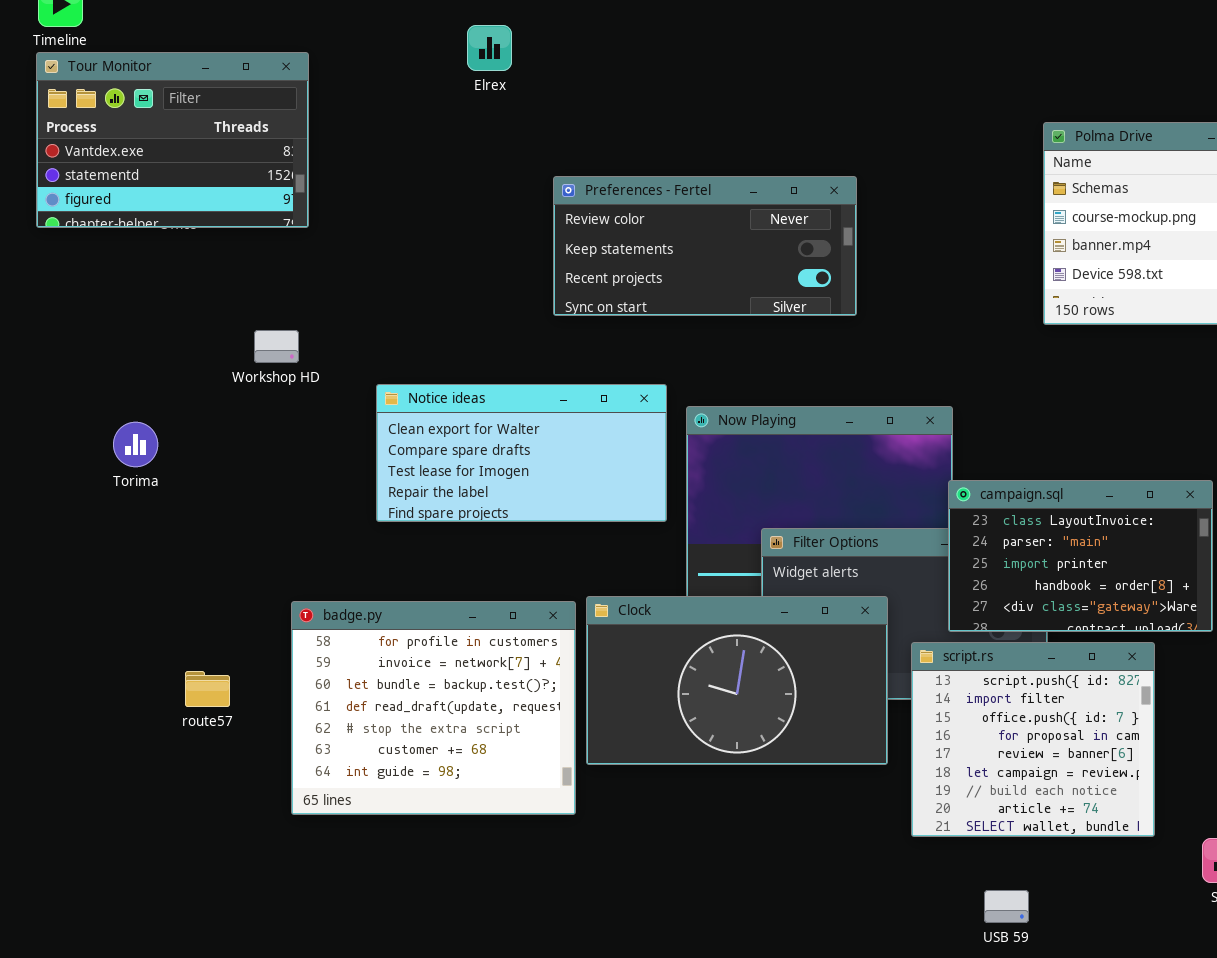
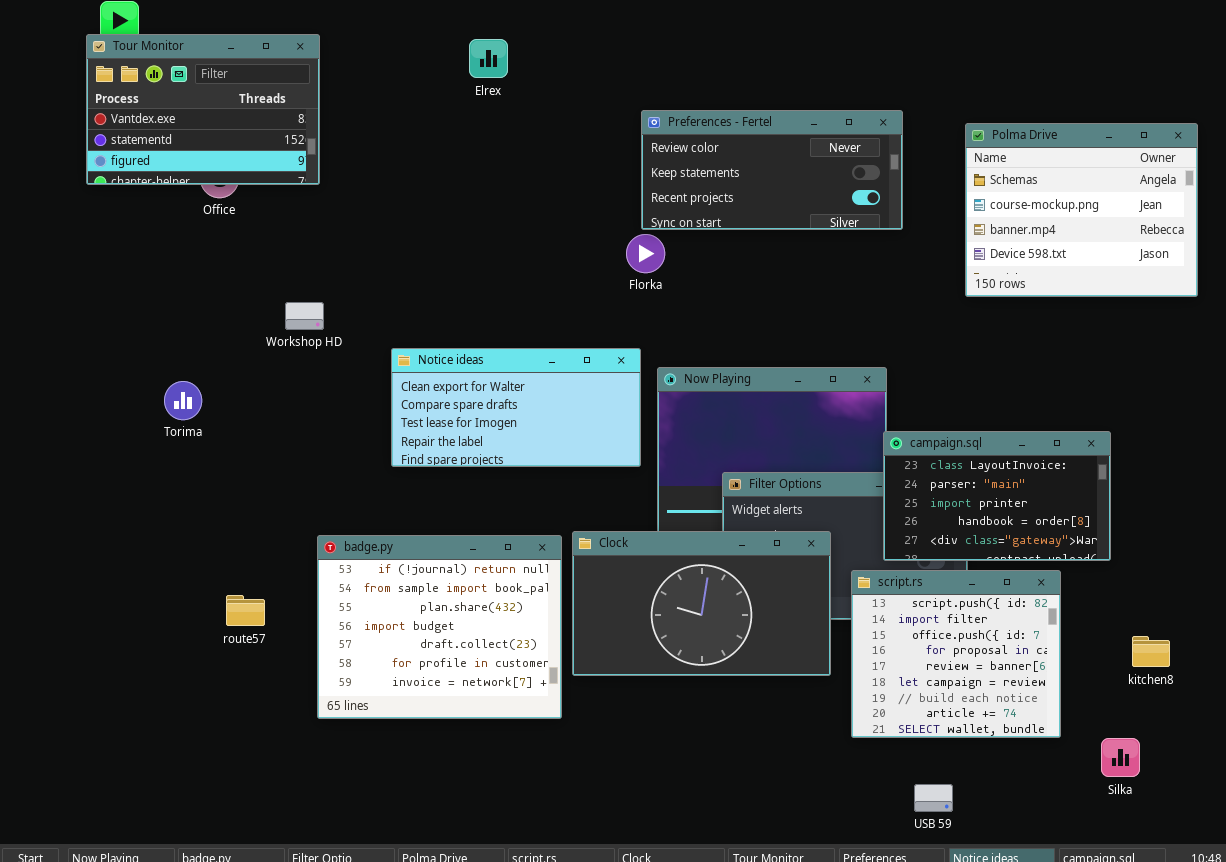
Tour Monitor: [36,52,309,228] -> [86,34,320,185], moved
Preferences - Fertel: [553,176,857,316] -> [641,110,903,230], moved
badge.py: [291,601,576,815] -> [317,535,562,719], scrolled up 5 rows

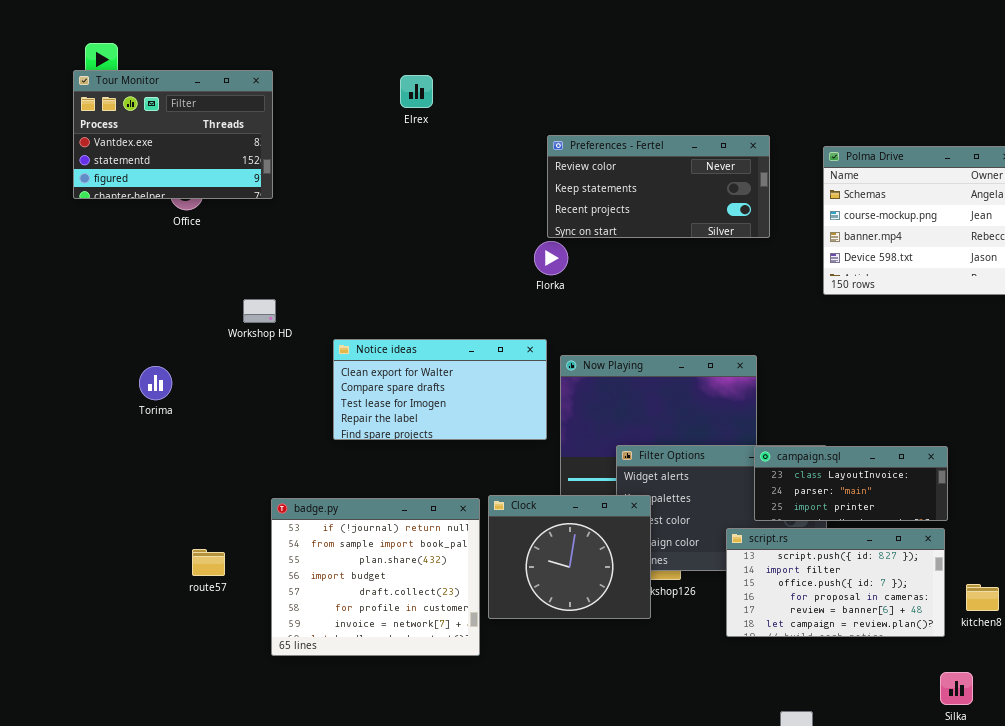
campaign.sql: [883,431,1111,561] -> [754,446,948,521], resized
Clock: [572,531,831,676] -> [488,495,651,619], resized
script.rs: [851,570,1061,738] -> [726,528,945,637], resized

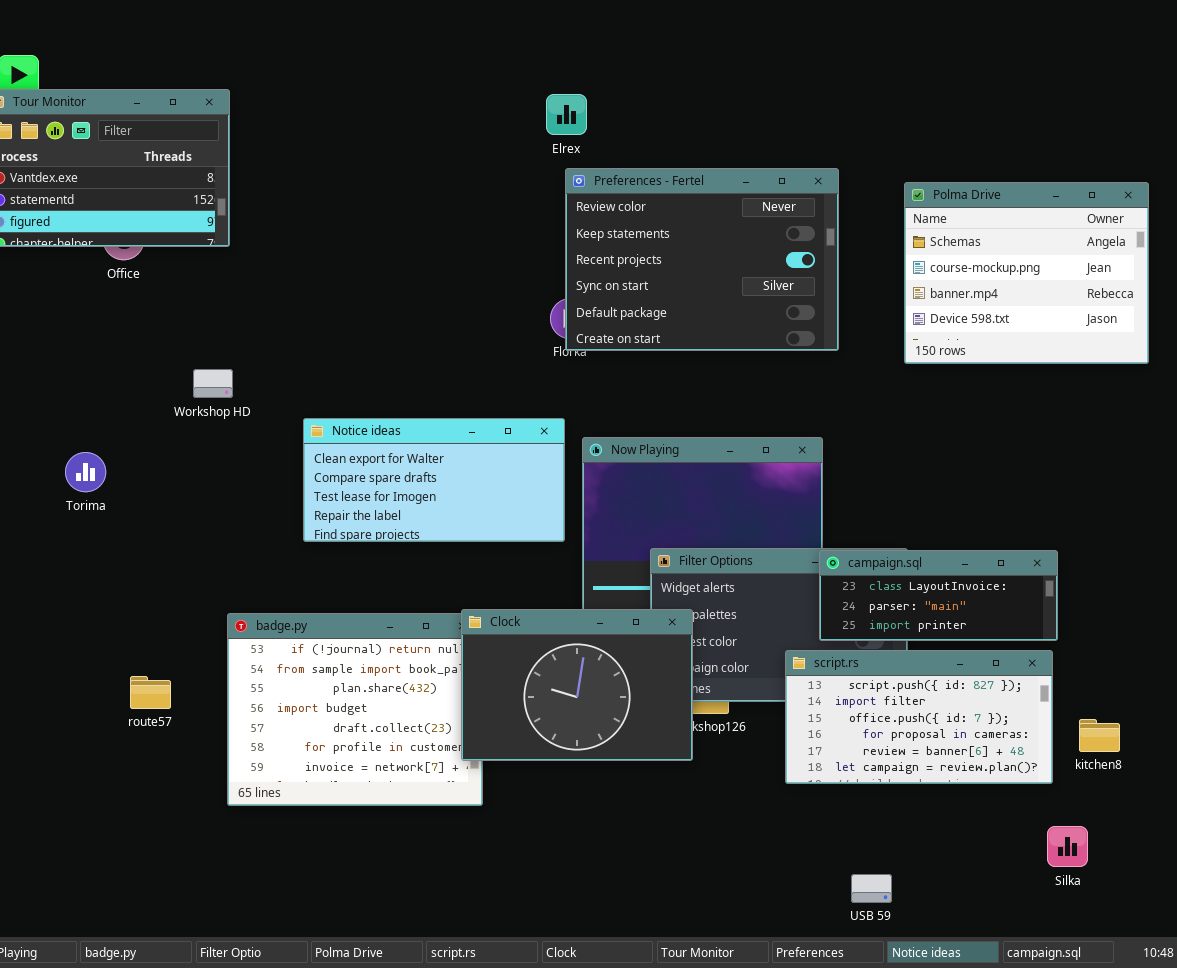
Elrex: [400,75,433,108] -> [546,94,587,135], moved
Preferences - Fertel: [547,135,770,238] -> [565,168,839,351], resized
Clock: [488,495,651,619] -> [461,609,693,761], resized

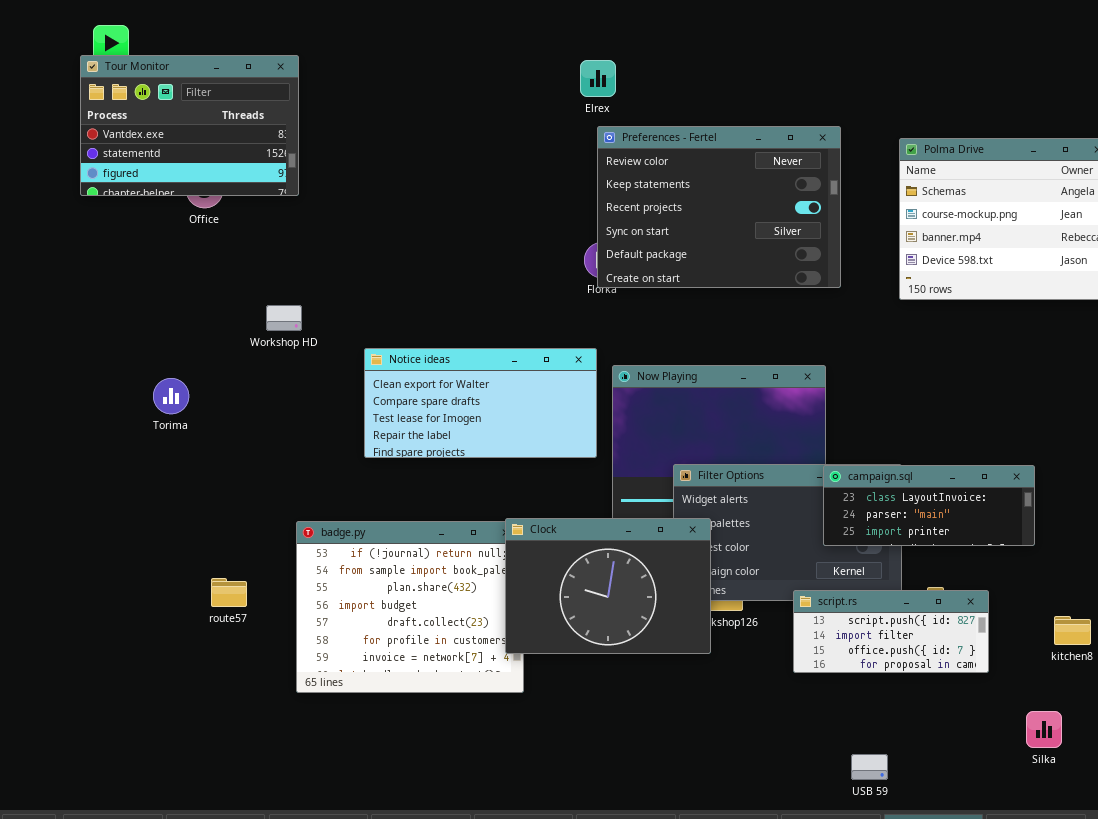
script.rs: [785,650,1053,784] -> [793,590,989,673], resized

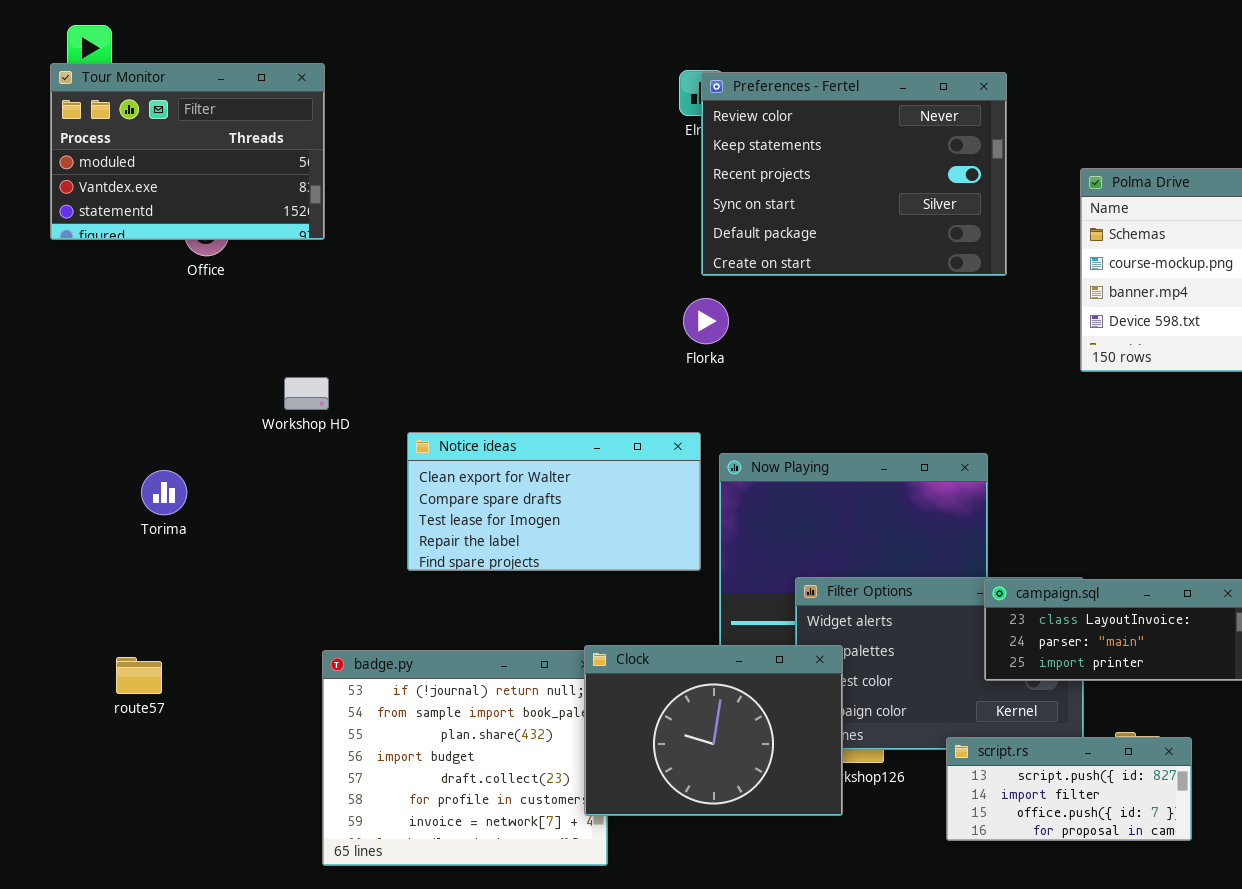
Tour Monitor: [80,55,299,196] -> [50,63,325,240], scrolled up 1 row
Preferences - Fertel: [597,126,841,288] -> [701,72,1007,276], moved
route57: [211,578,247,607] -> [116,657,162,694], moved

